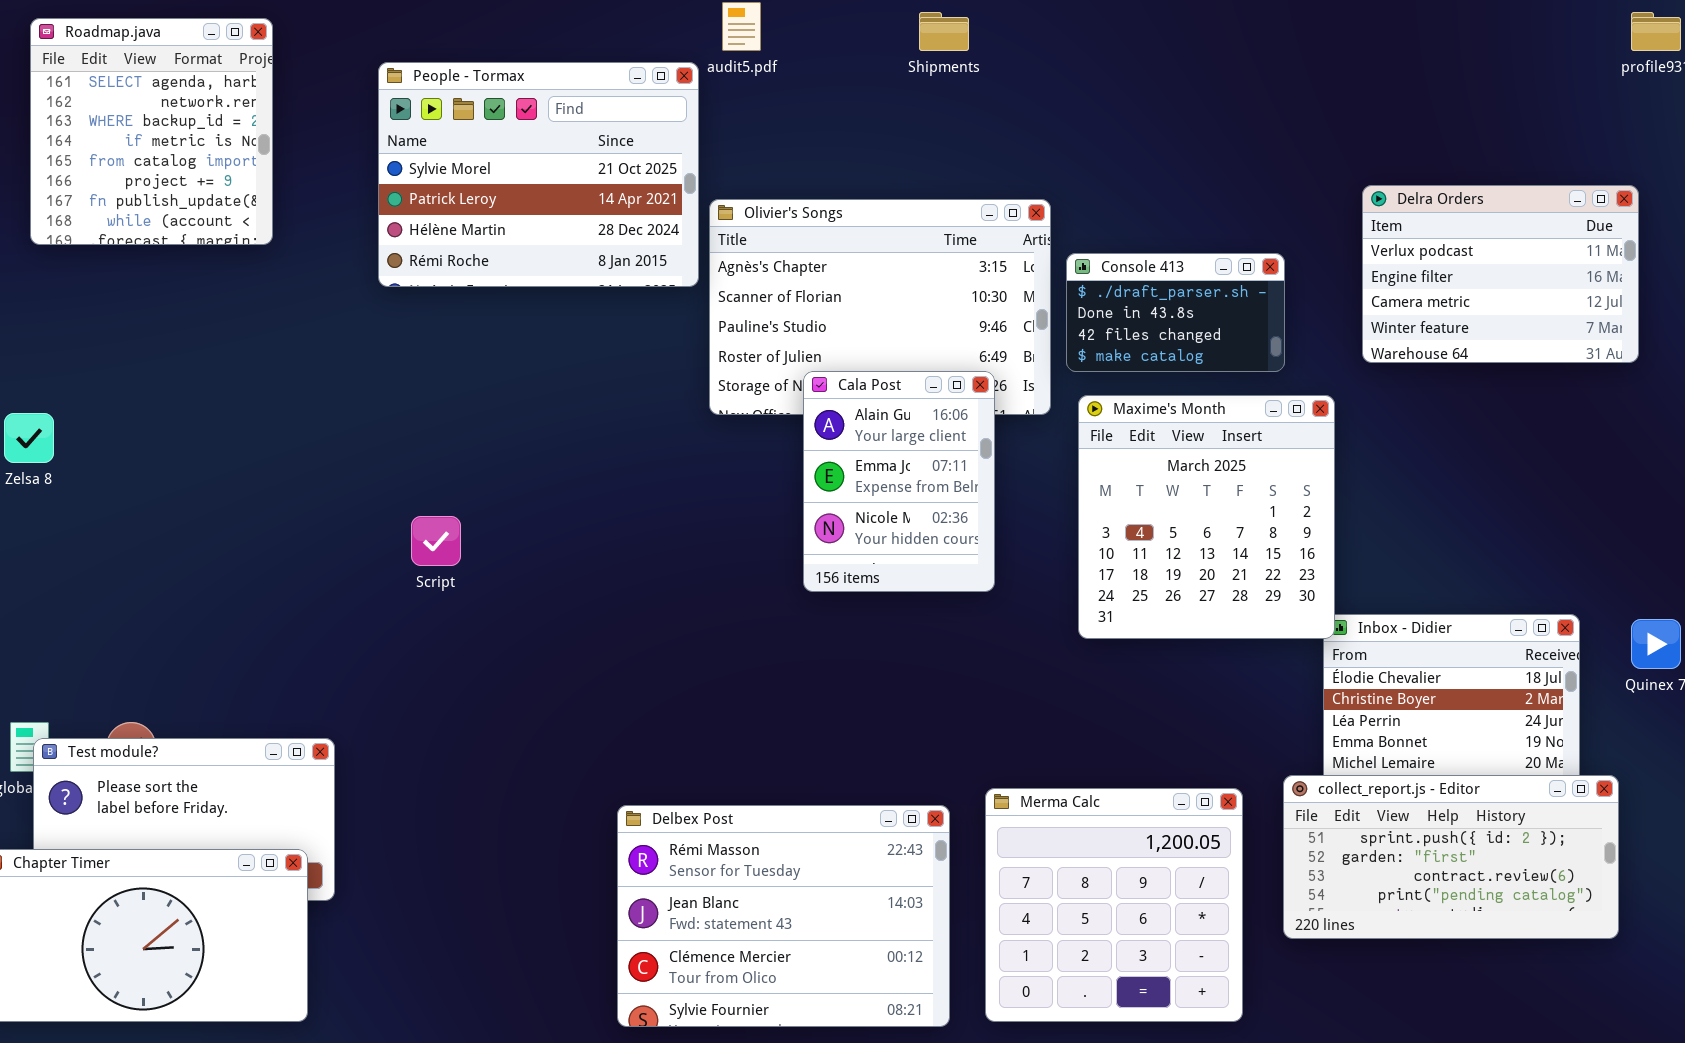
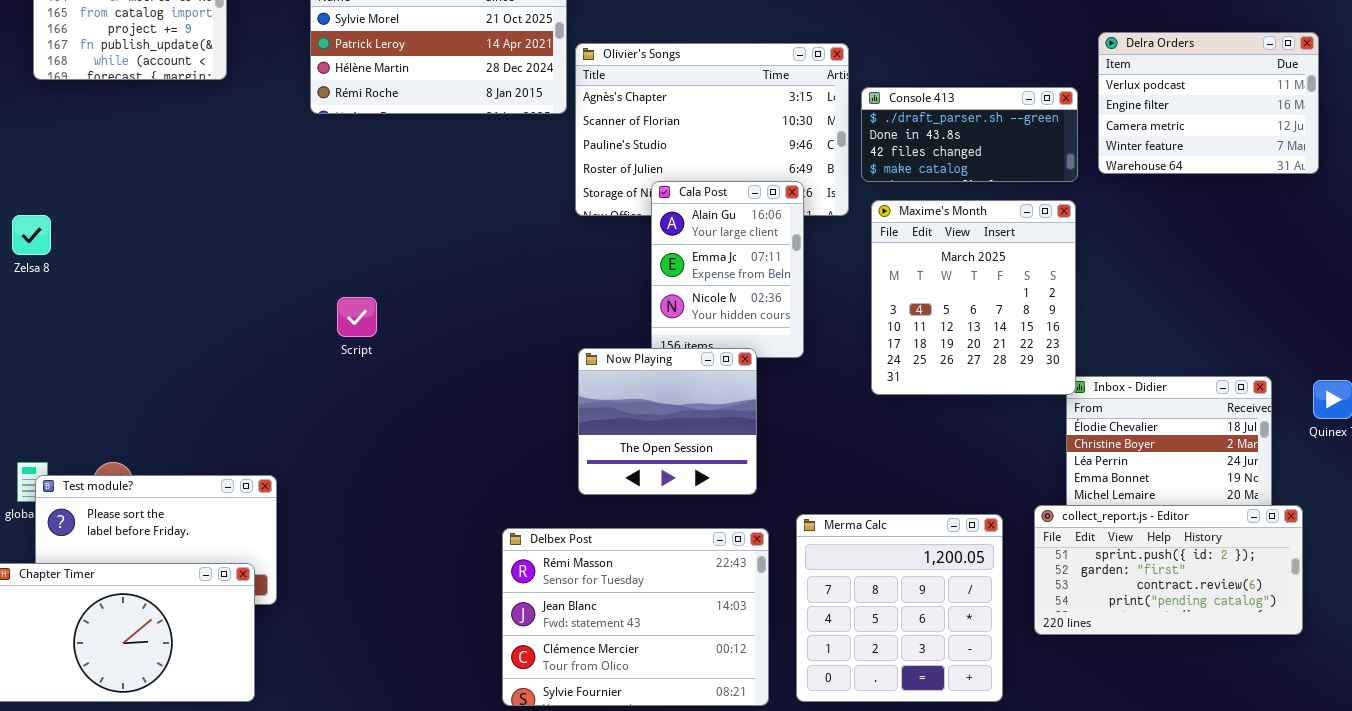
Console 413: [1066,253,1285,372] -> [861,87,1078,182], resized
Now Playing: none -> [578,348,757,495], opened

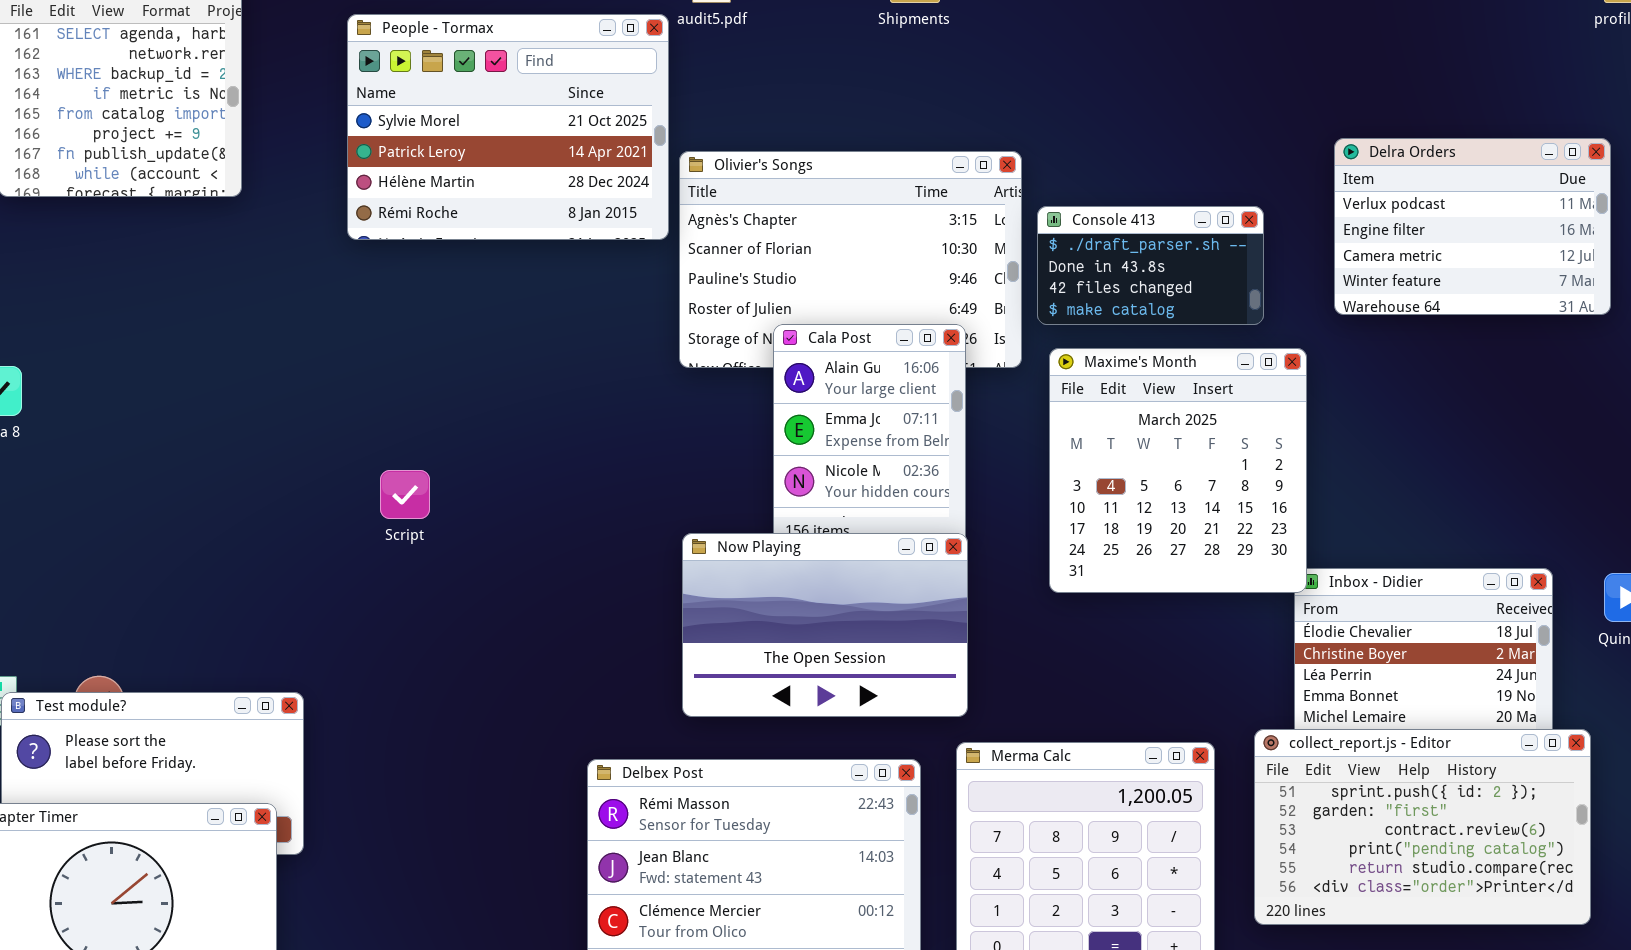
Console 413: [861,87,1078,182] -> [1037,206,1264,325], resized
Now Playing: [578,348,757,495] -> [682,533,968,717], resized
collect_report.js - Editor: [1034,505,1303,635] -> [1254,729,1591,925], resized

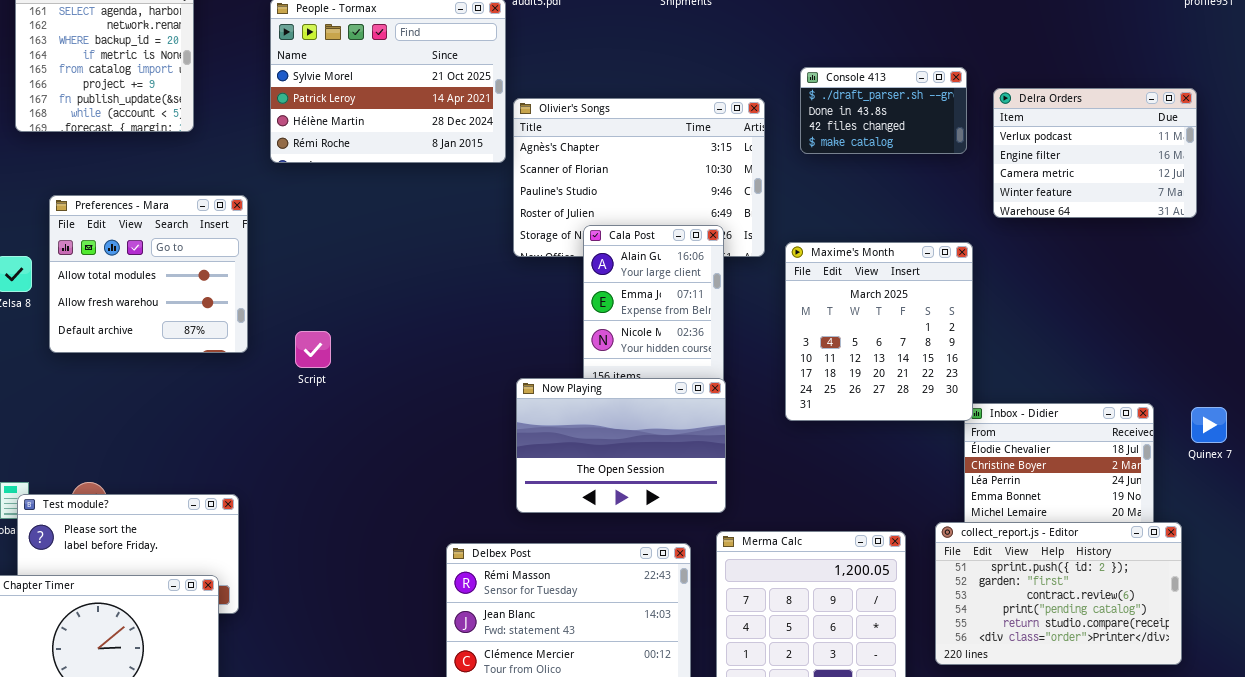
Console 413: [1037,206,1264,325] -> [800,67,967,154], moved
Preferences - Mara: none -> [49,195,248,353], opened

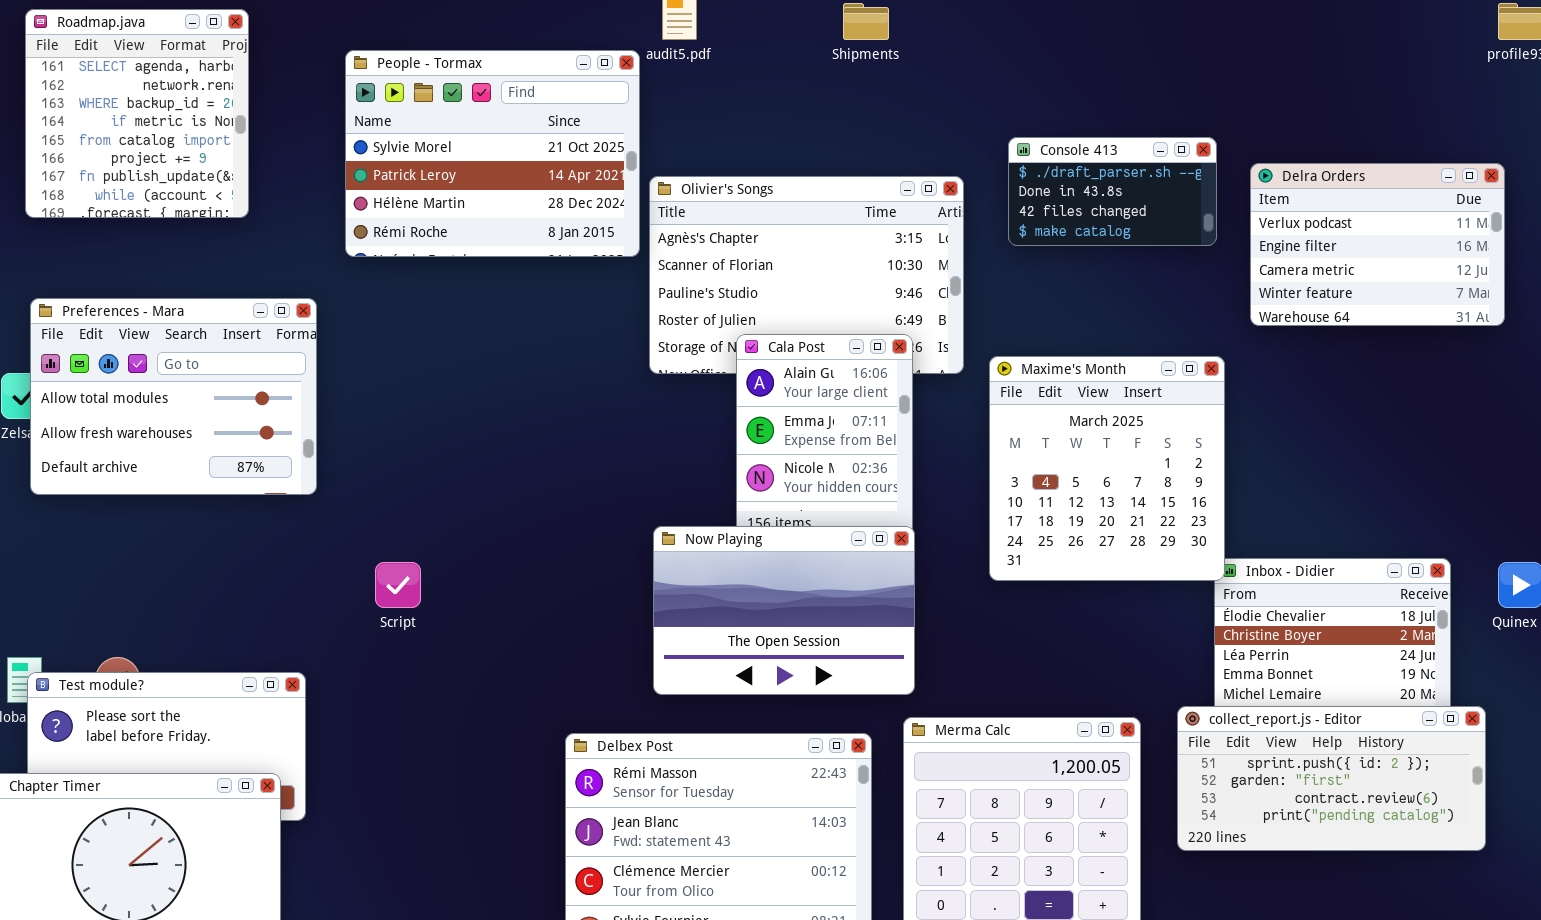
Preferences - Mara: [49,195,248,353] -> [30,298,317,495], resized
Script: [295,331,331,368] -> [375,562,421,608], moved
collect_report.js - Editor: [935,522,1182,665] -> [1177,706,1486,851], resized

